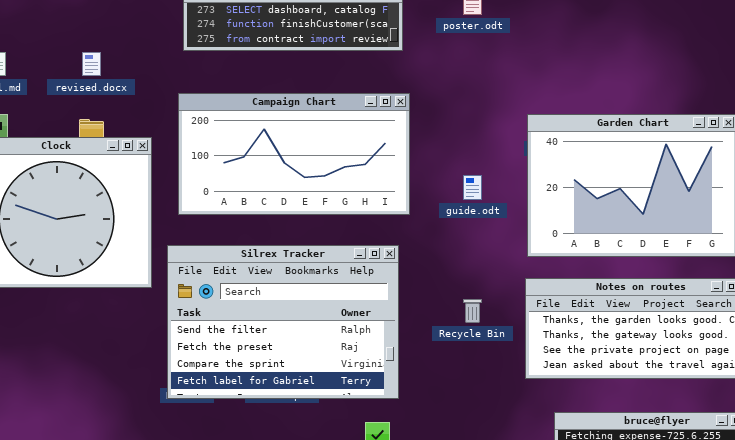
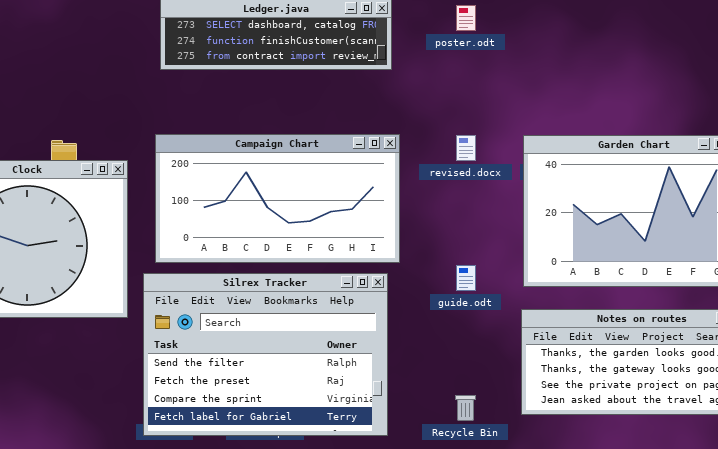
revised.docx: [82,52,101,76] -> [456,135,476,161], moved
Campaign Chart: [178,93,410,215] -> [155,134,400,263], moved
guide.odt: [463,175,482,200] -> [456,265,476,291], moved
Recycle Bin: [463,299,482,323] -> [455,395,476,421], moved

